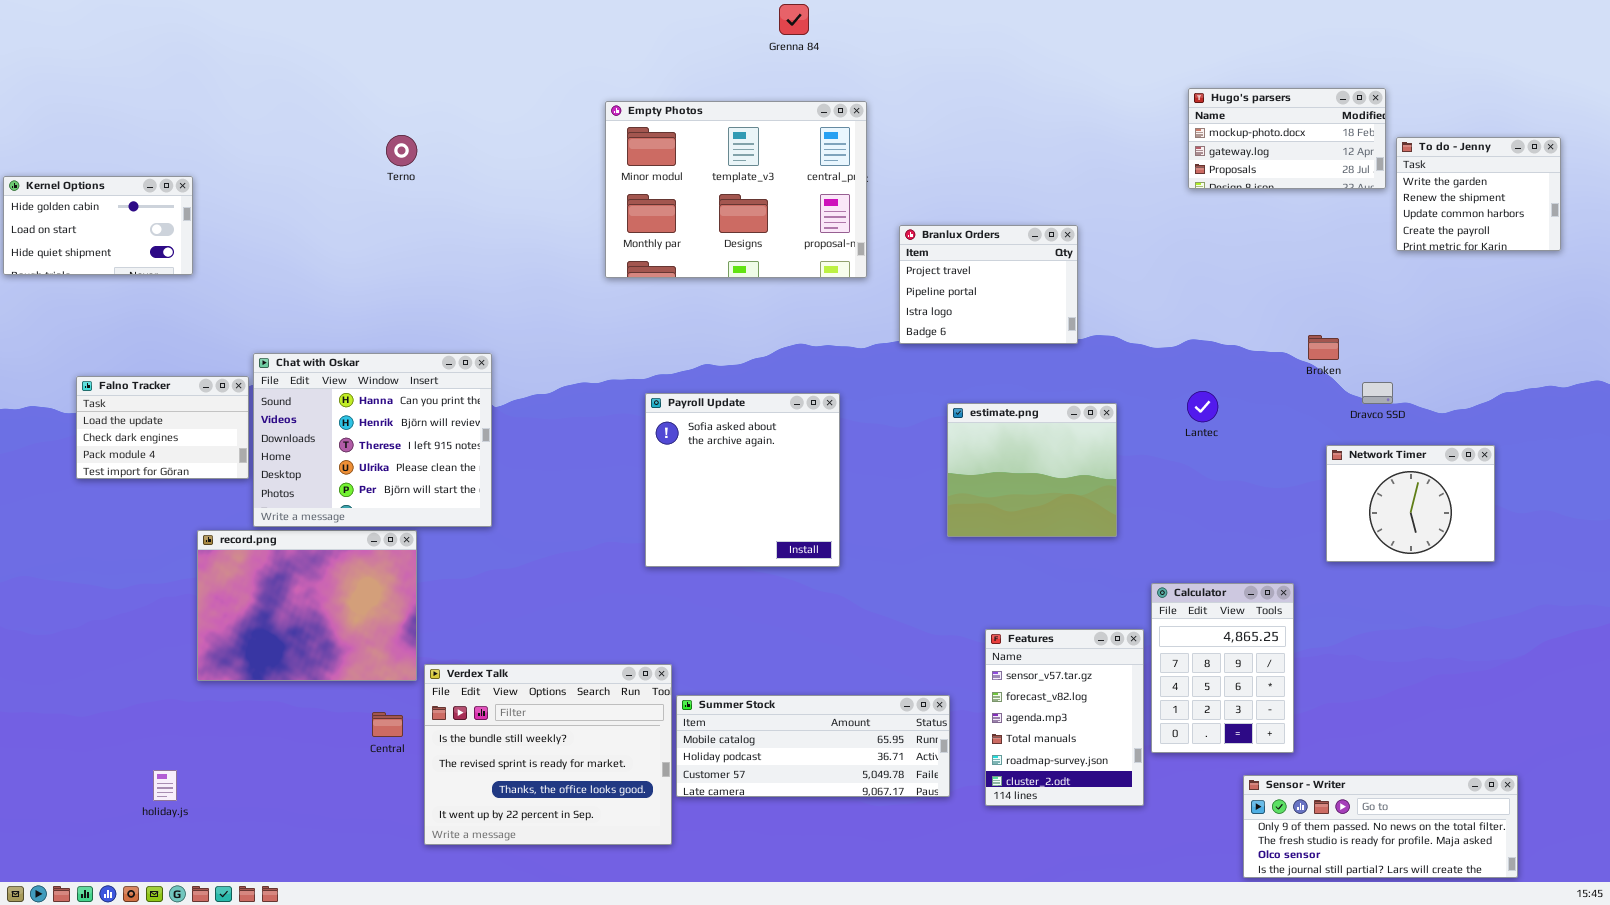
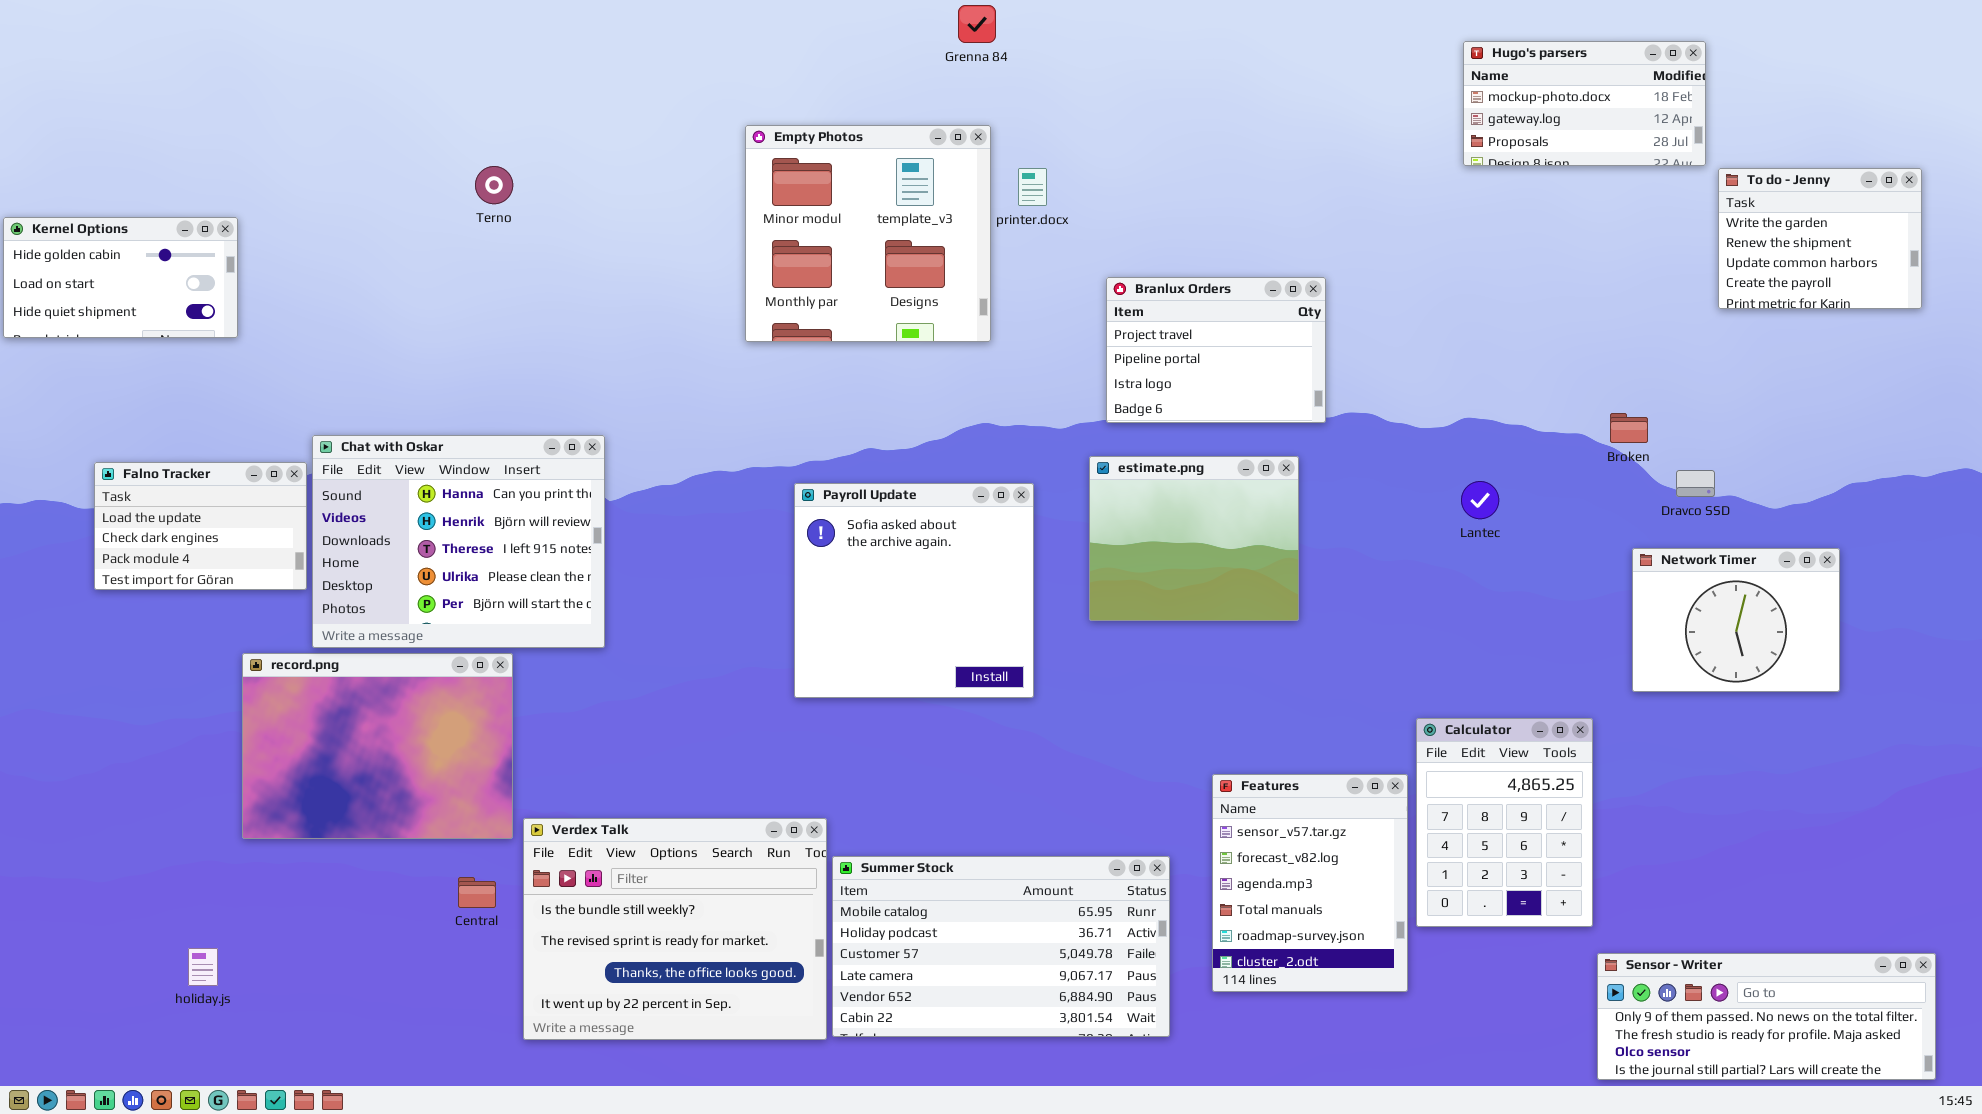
Hugo's parsers: [1188,88,1386,189] -> [1463,41,1706,166], moved
Empty Photos: [605,101,867,278] -> [745,125,991,342], resized
estimate.png: [947,403,1117,537] -> [1089,456,1299,621], moved
Summer Stock: [676,695,950,797] -> [832,856,1170,1037], resized
Sensor - Writer: [1243,775,1518,878] -> [1597,953,1936,1080], moved

